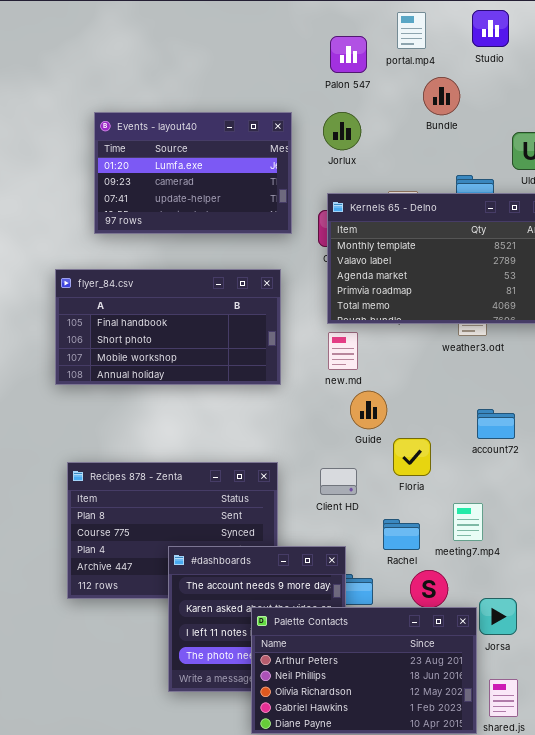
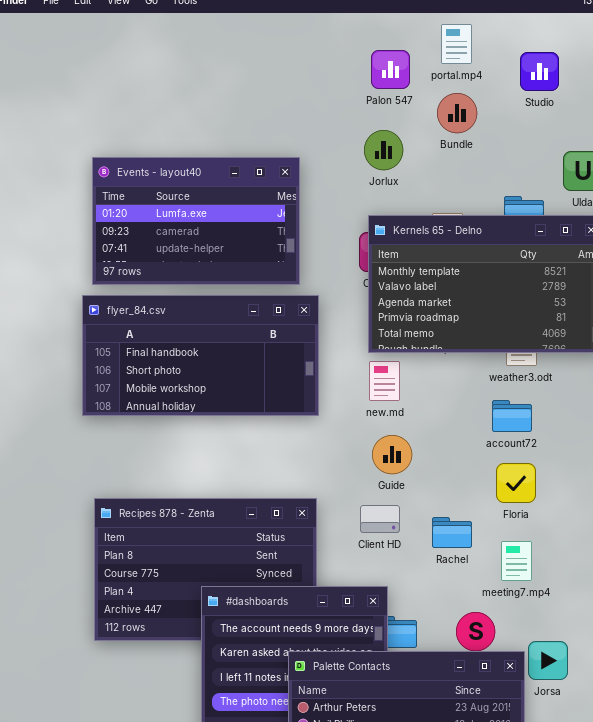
Studio: [472,10,509,47] -> [520,52,559,91], moved
Bundle: [423,77,460,115] -> [437,93,477,133], moved
Events - layout40: [94,112,292,234] -> [92,157,300,285], moved
Guide: [350,391,387,429] -> [372,435,412,474], moved
account72: [477,409,515,439] -> [492,400,532,432], moved
Floria: [393,438,431,476] -> [496,463,536,503], moved
Rachel: [383,519,420,550] -> [432,517,472,548], moved

